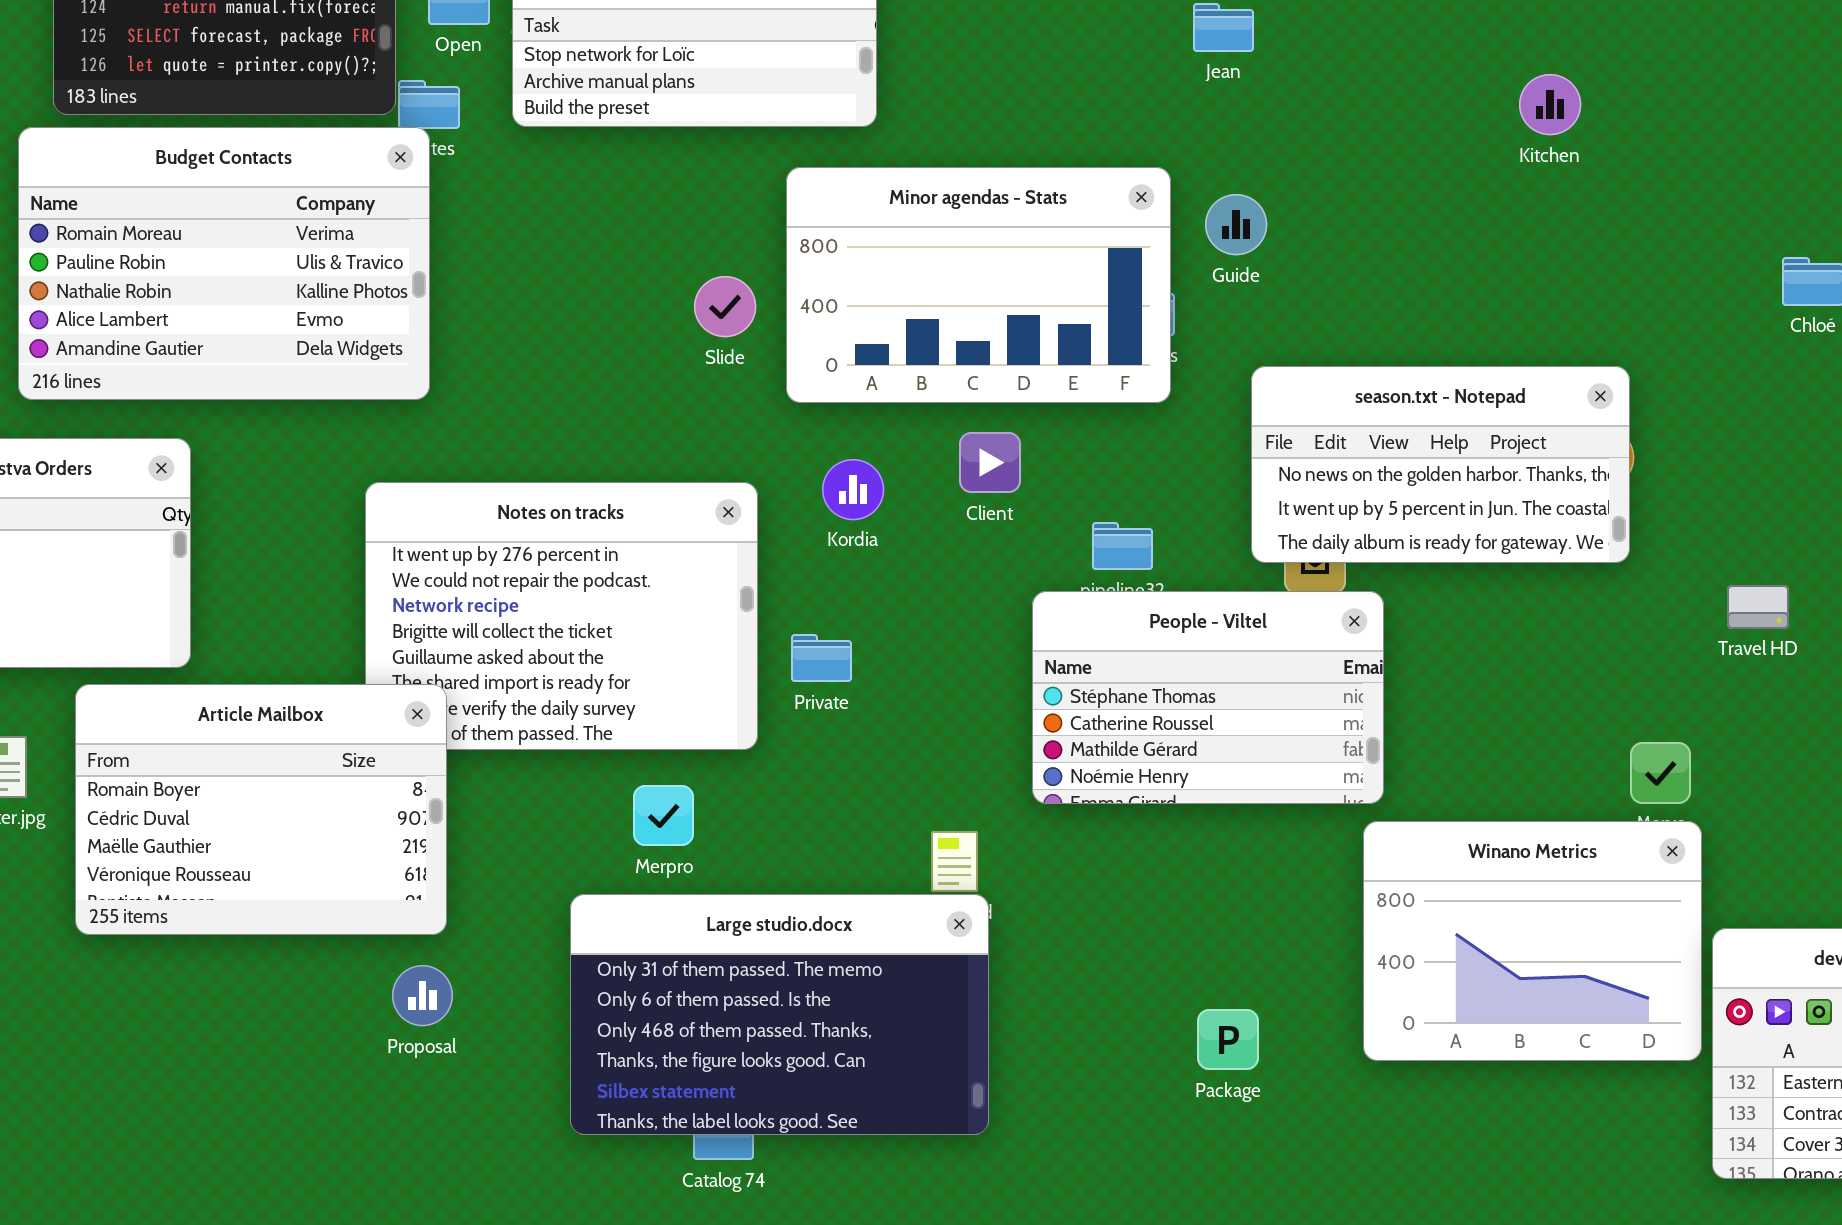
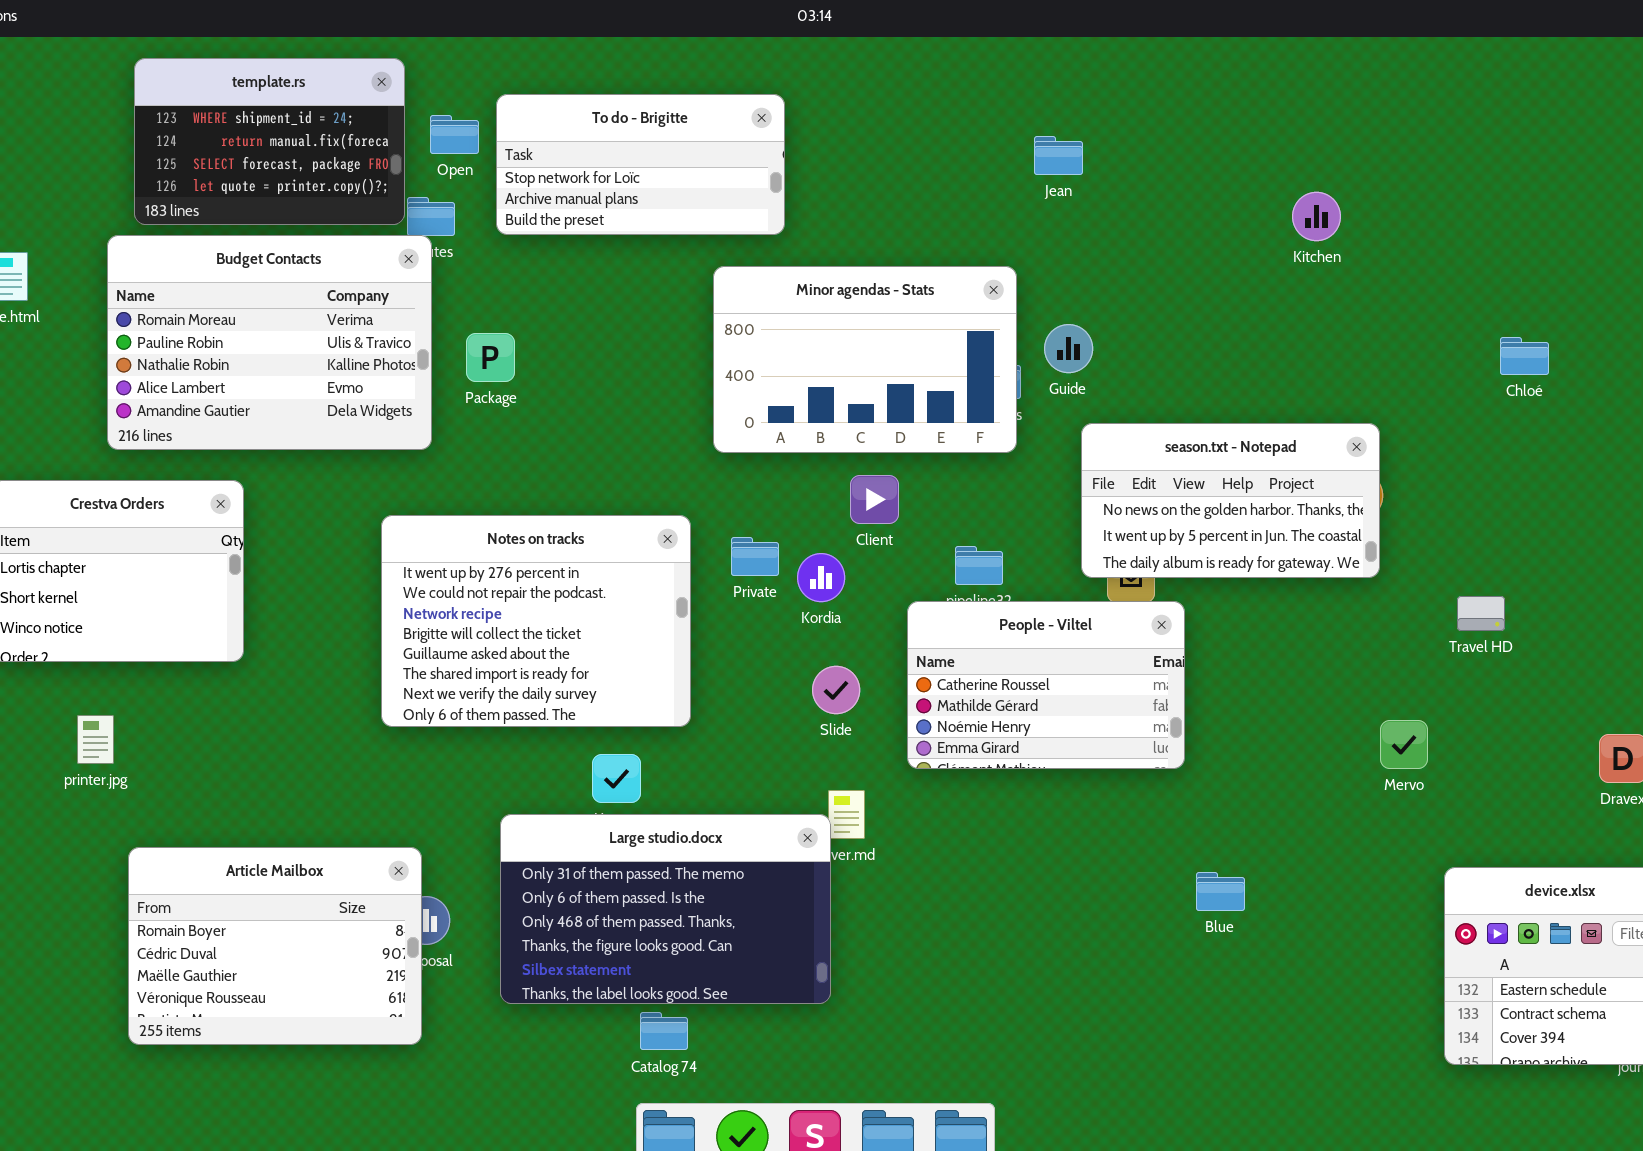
Guide: [1205,194,1267,255] -> [1044,324,1093,373], moved
Slide: [694,276,756,337] -> [812,666,860,714], moved
Kordia: [822,459,884,520] -> [797,553,845,602], moved
People - Viltel: [1032,591,1384,804] -> [907,601,1185,769], scrolled down 1 row
Private: [791,634,852,682] -> [731,537,779,576], moved
Article Mailbox: [75,684,447,935] -> [128,847,422,1045], moved
Winano Metrics: [1363,821,1702,1061] -> none, closed
Large studio.docx: [570,894,989,1135] -> [500,814,831,1004], moved
Package: [1197,1009,1259,1070] -> [466,333,515,382], moved

